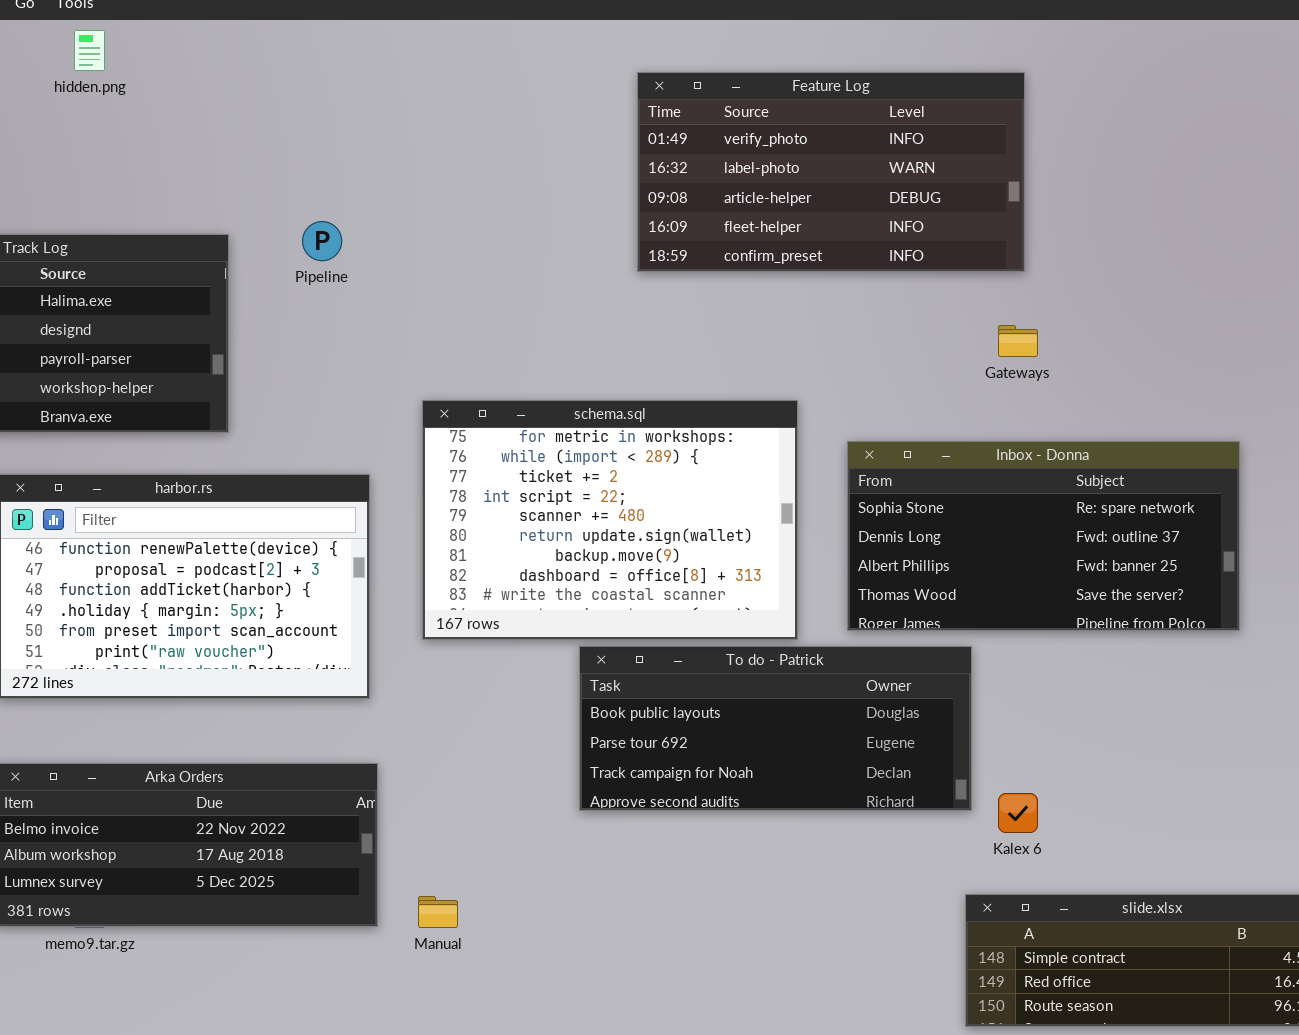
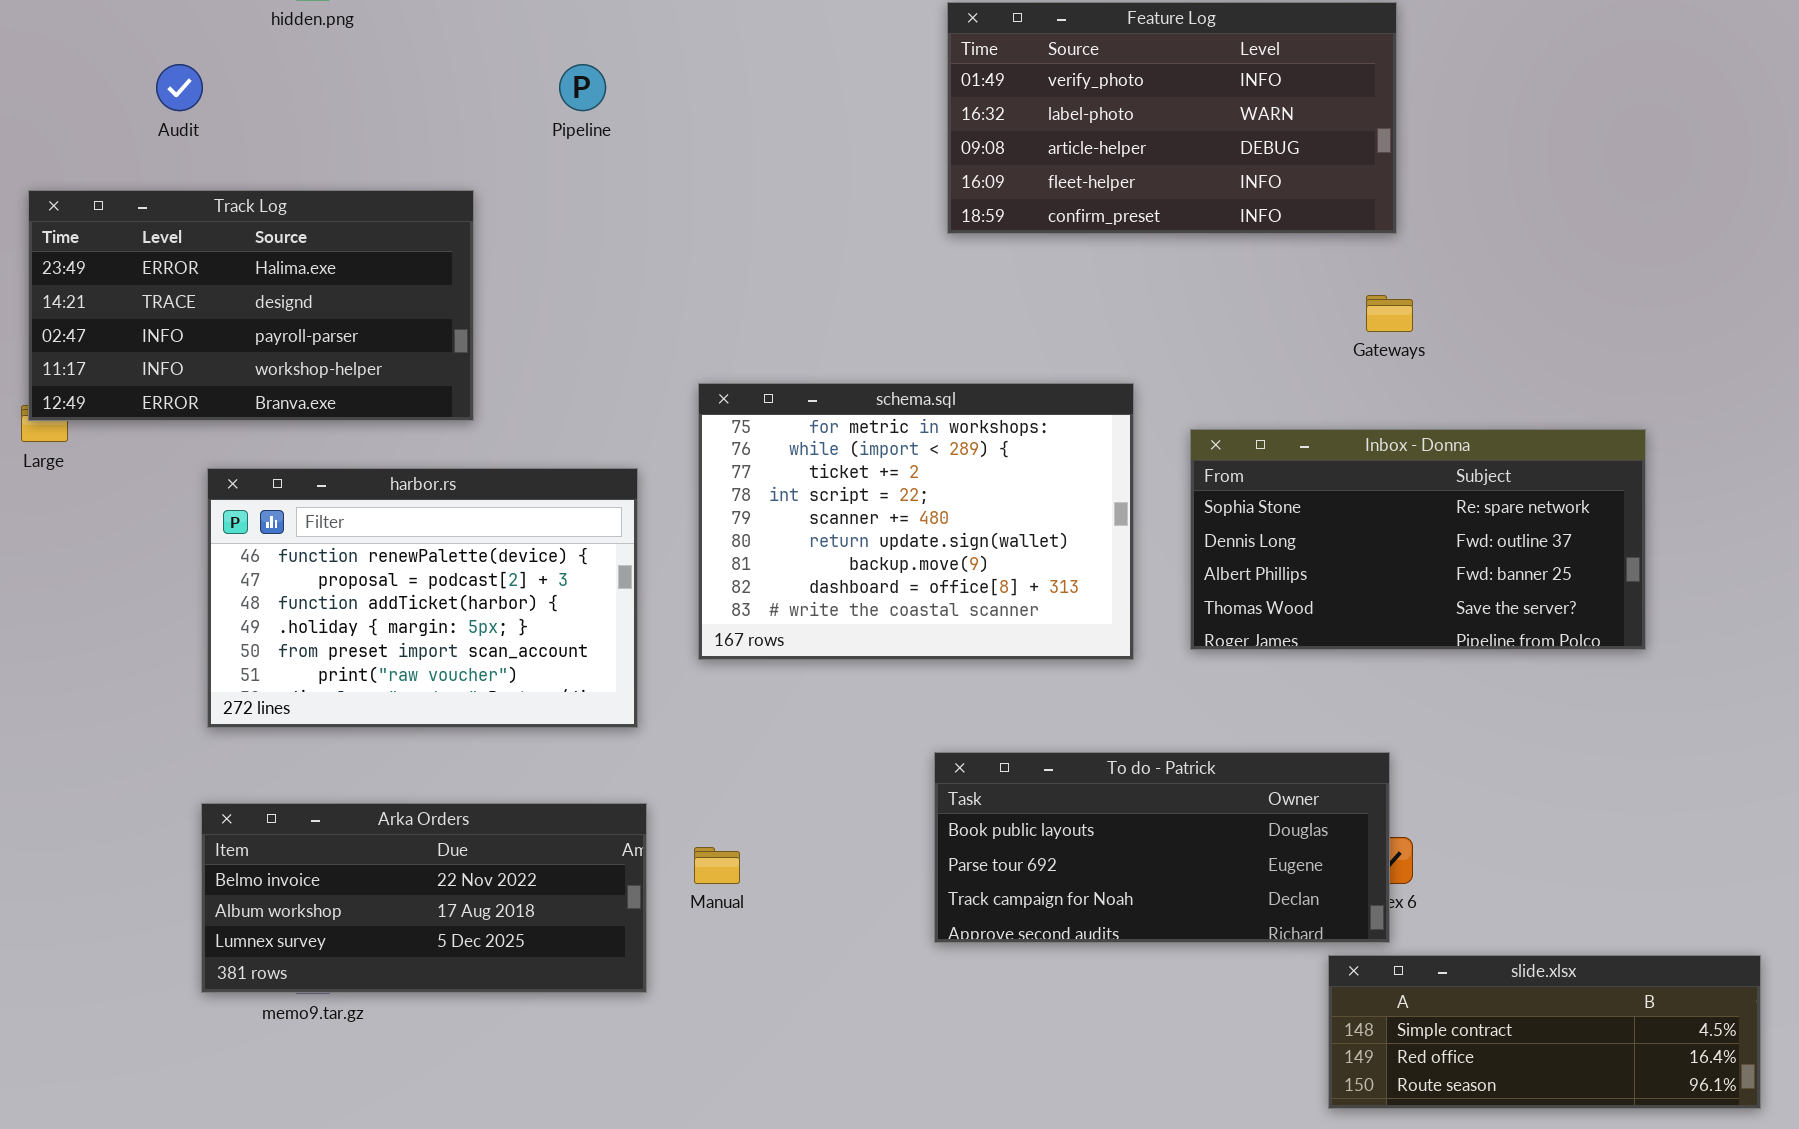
Pipeline: [302,221,342,261] -> [559,64,606,111], moved
To do - Patrick: [579,646,972,811] -> [934,752,1390,943], moved
Manual: [418,896,458,928] -> [694,847,740,884], moved

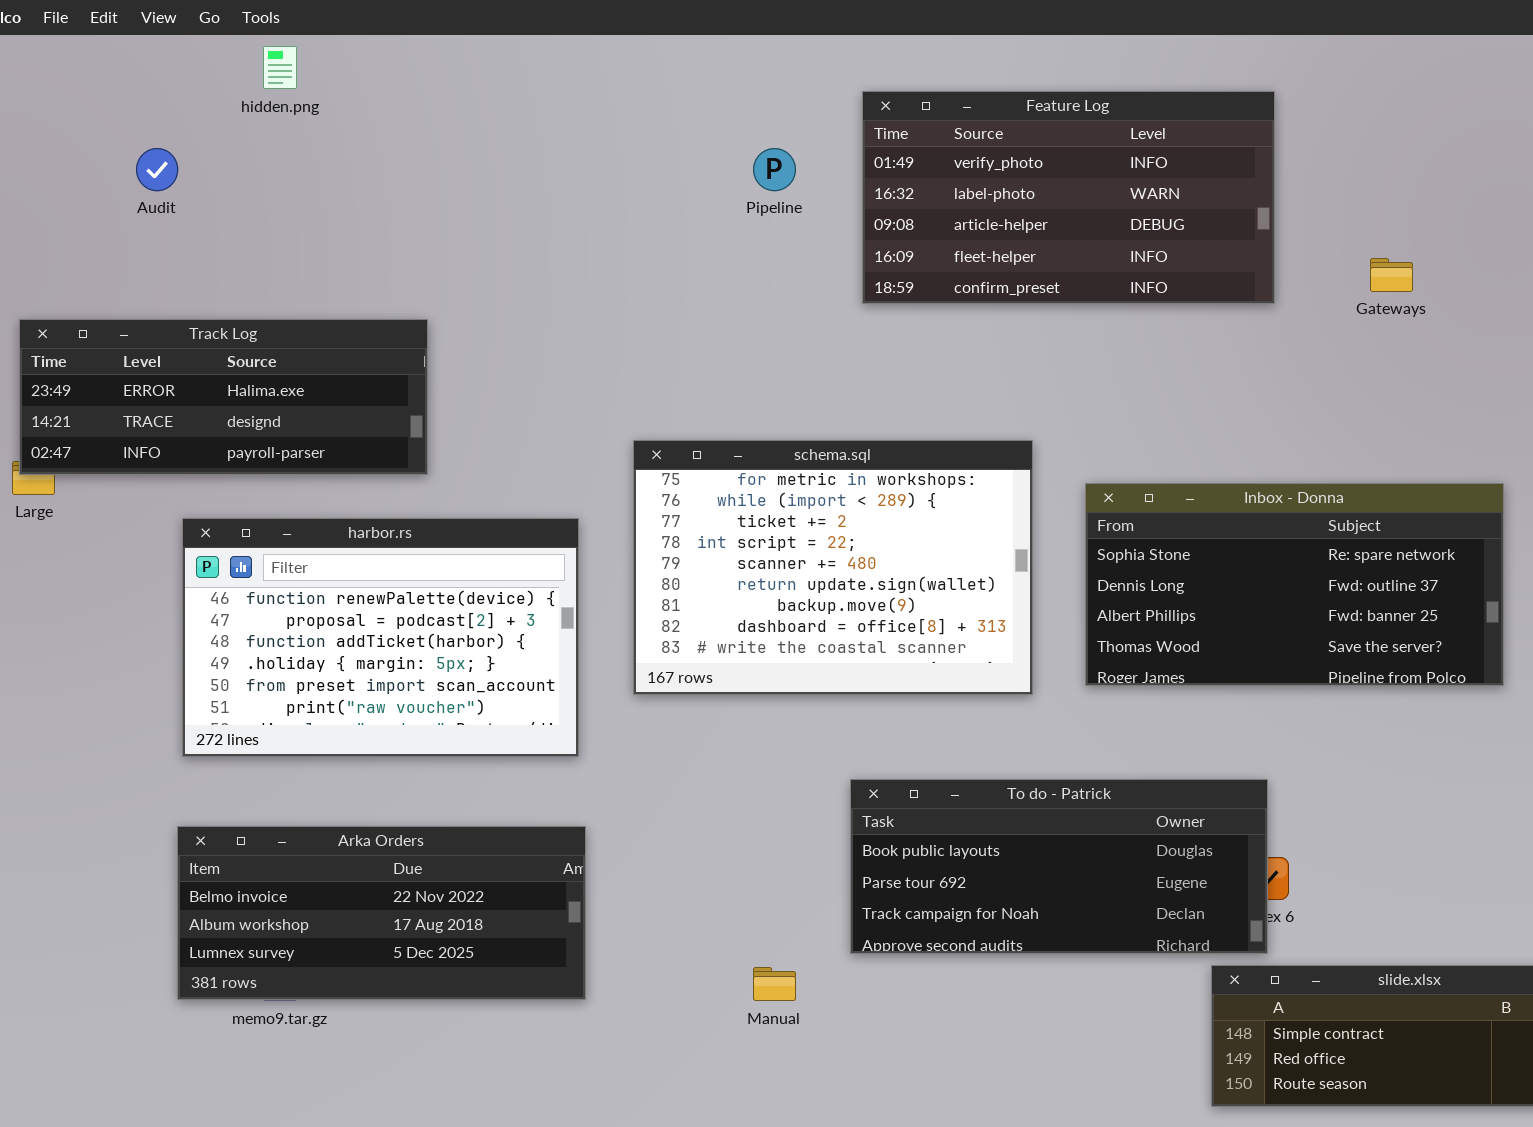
Pipeline: [559,64,606,111] -> [753,148,796,191], moved
Track Log: [28,190,474,421] -> [19,319,428,475], resized
Gateways: [1366,295,1413,332] -> [1370,258,1413,292], moved
Manual: [694,847,740,884] -> [753,967,796,1001], moved

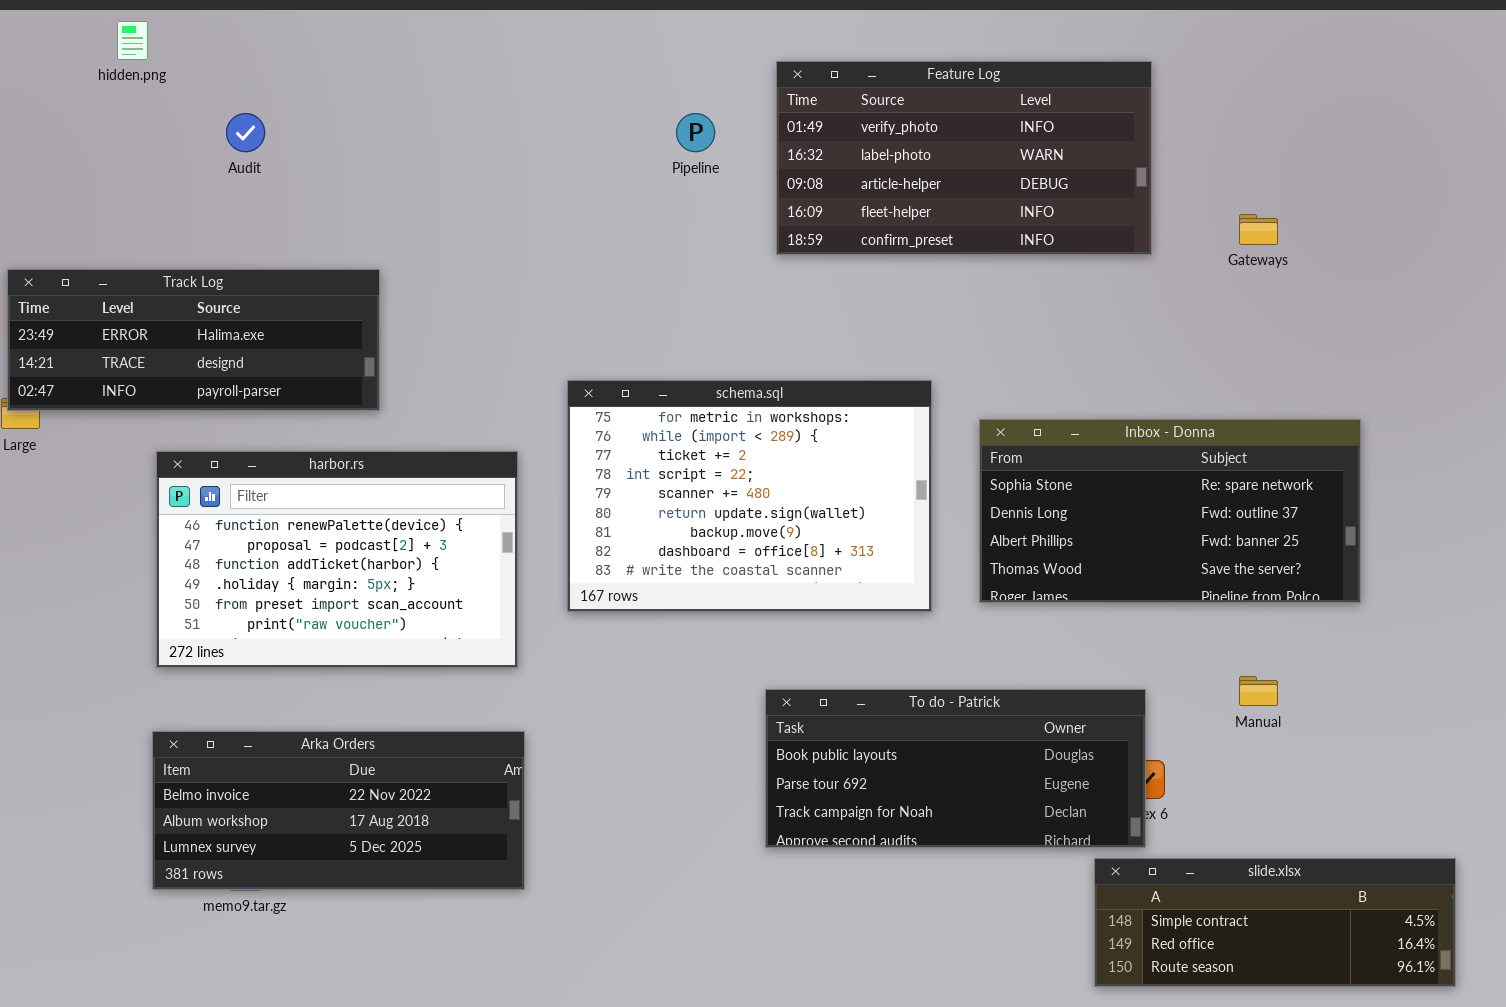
hidden.png: [263,46,297,89] -> [117,21,148,60], moved
Audit: [136,148,178,191] -> [226,113,265,152], moved
Manual: [753,967,796,1001] -> [1239,676,1278,706], moved

